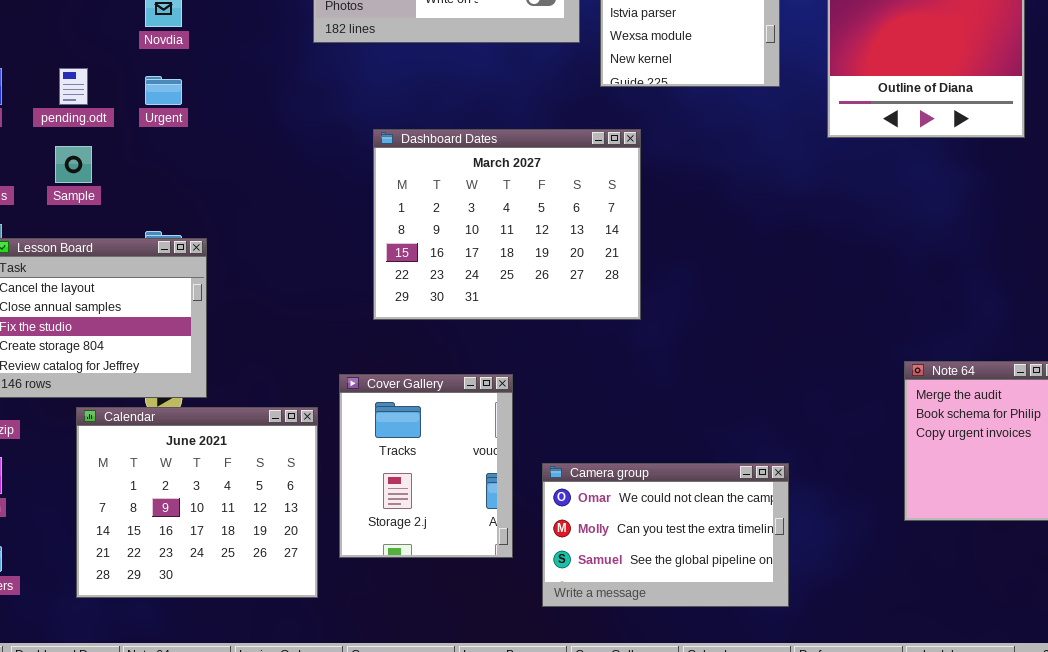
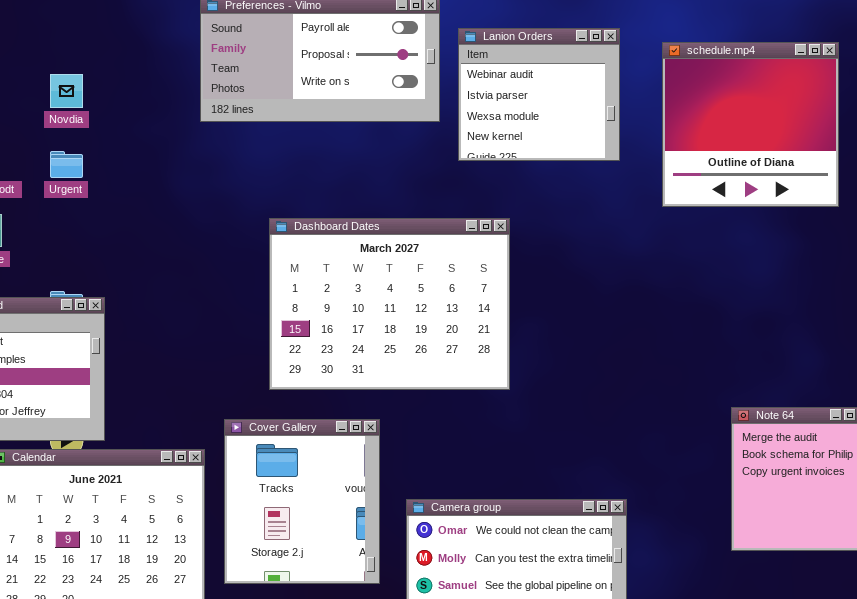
Dashboard Dates: [373,129,641,320] -> [269,218,510,390], moved

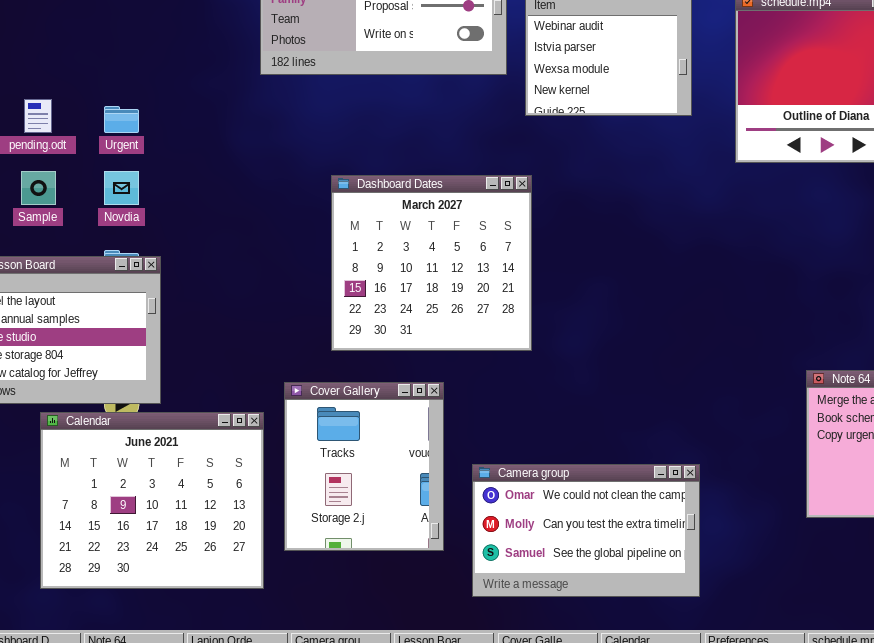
Novdia: [50,74,83,108] -> [104,171,139,205], moved
Dashboard Dates: [269,218,510,390] -> [331,175,532,351], resized

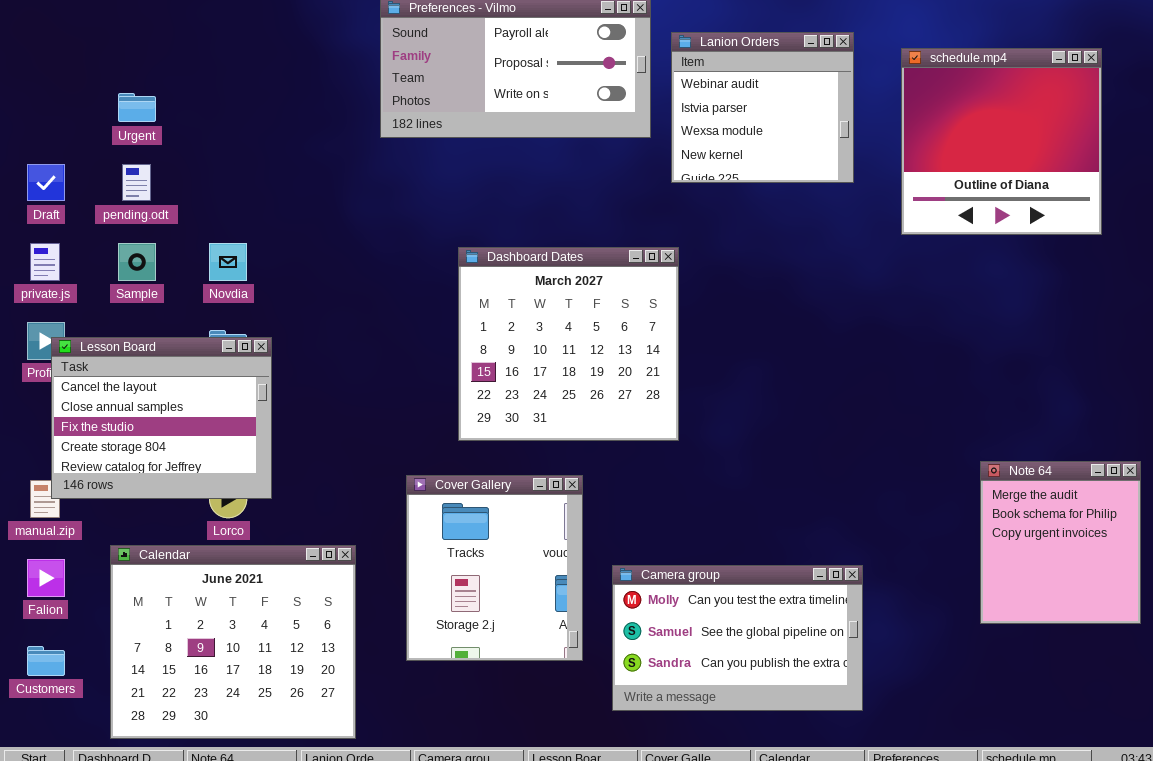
Urgent: [104,106,139,133] -> [118,93,156,122], moved
Calendar: [40,412,264,589] -> [110,545,356,739], moved
Camera group: [472,464,700,597] -> [612,565,863,711], scrolled down 1 row

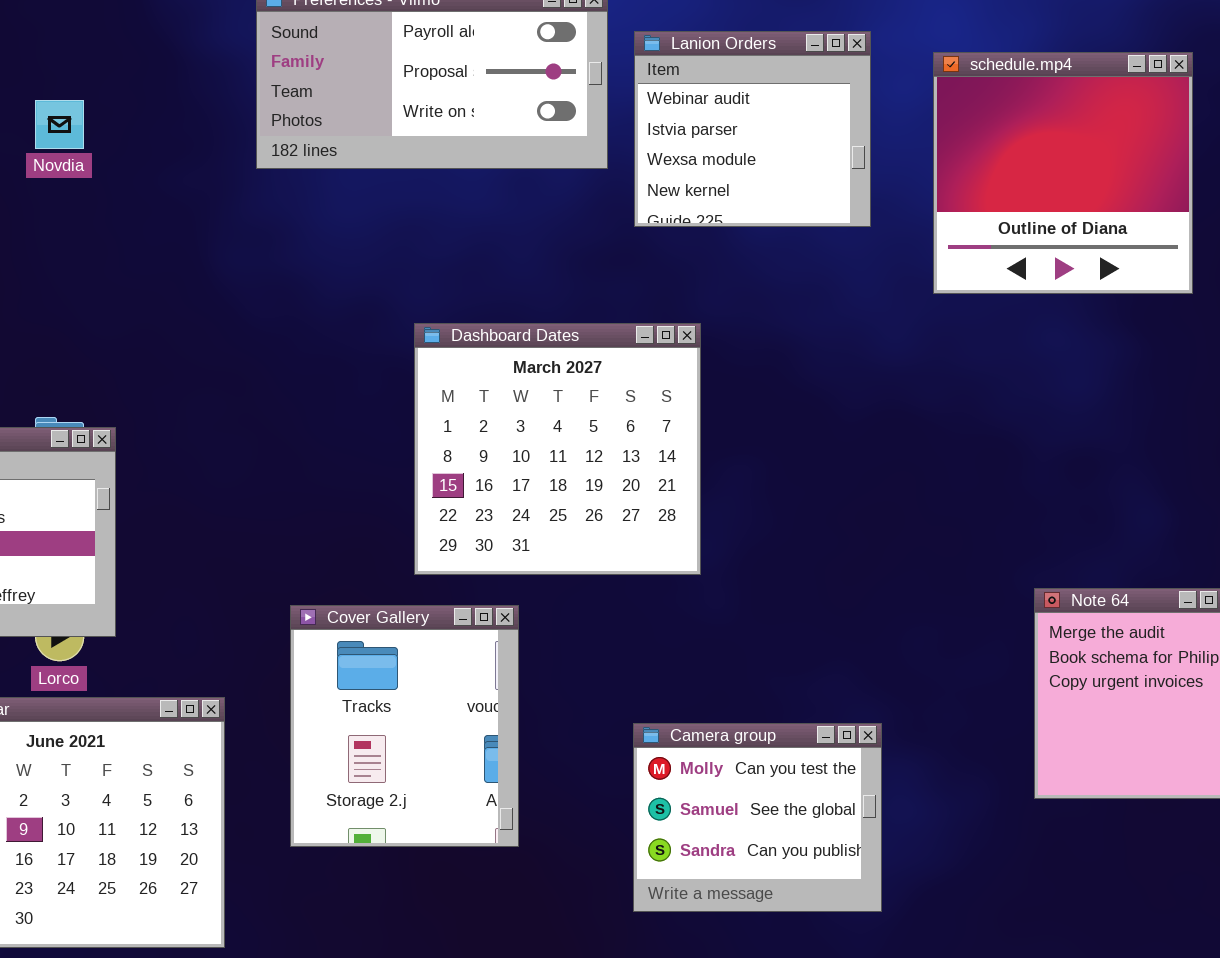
Novdia: [209,243,247,281] -> [35,100,84,149], moved
Dashboard Dates: [458,247,679,441] -> [414,323,701,575], moved
Camera group: [612,565,863,711] -> [633,723,882,912], resized

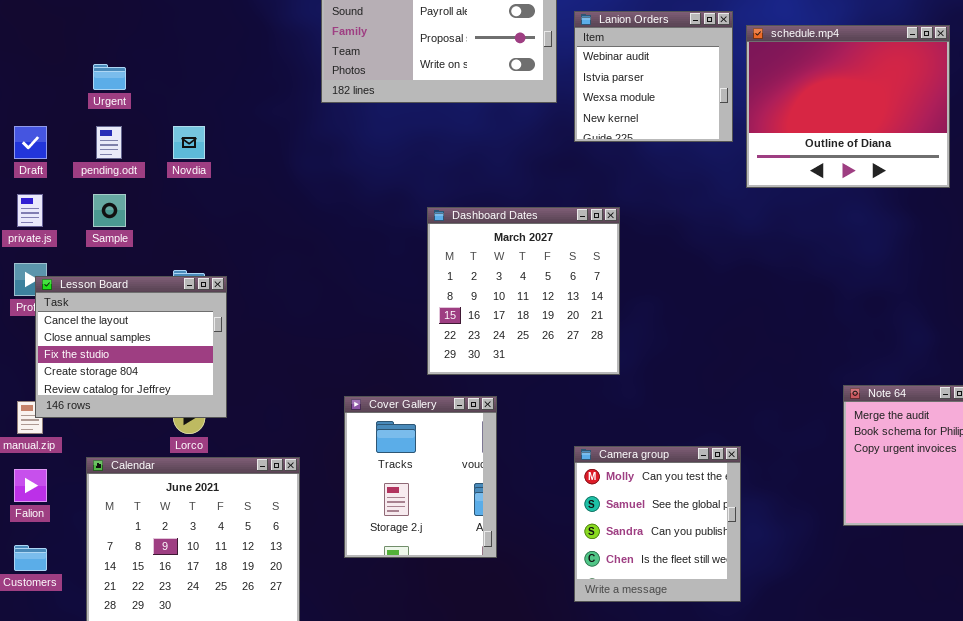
schedule.mp4: [933,52,1193,294] -> [746,25,950,188], resized
Novdia: [35,100,84,149] -> [173,126,205,159], moved
Camera group: [633,723,882,912] -> [574,446,741,602], resized

